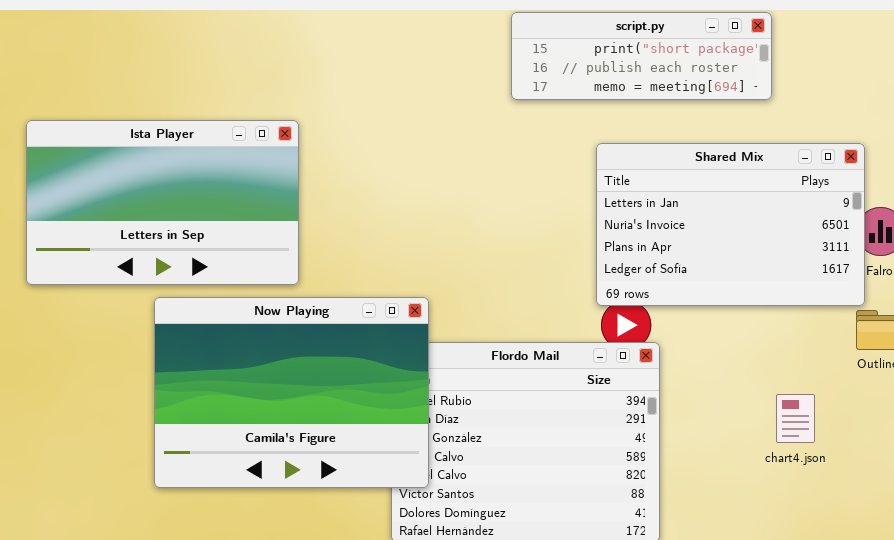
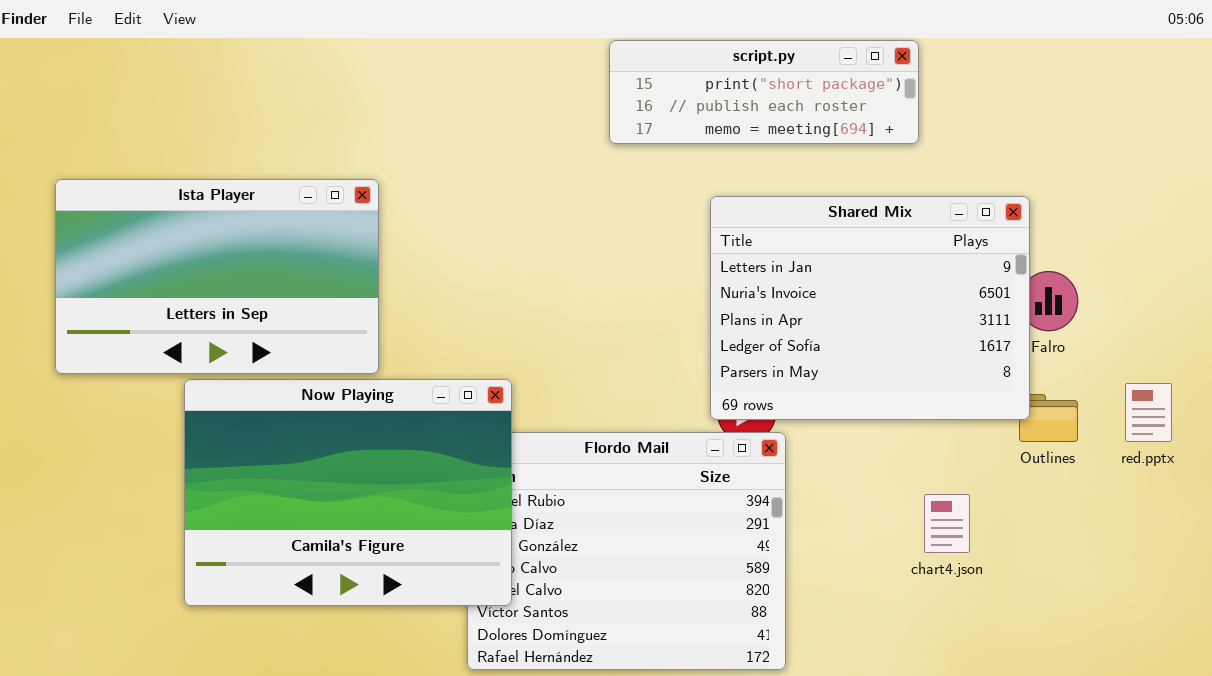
Ista Player: [26,120,299,285] -> [55,179,379,374], moved
Shared Mix: [596,143,865,306] -> [710,196,1030,420], resized

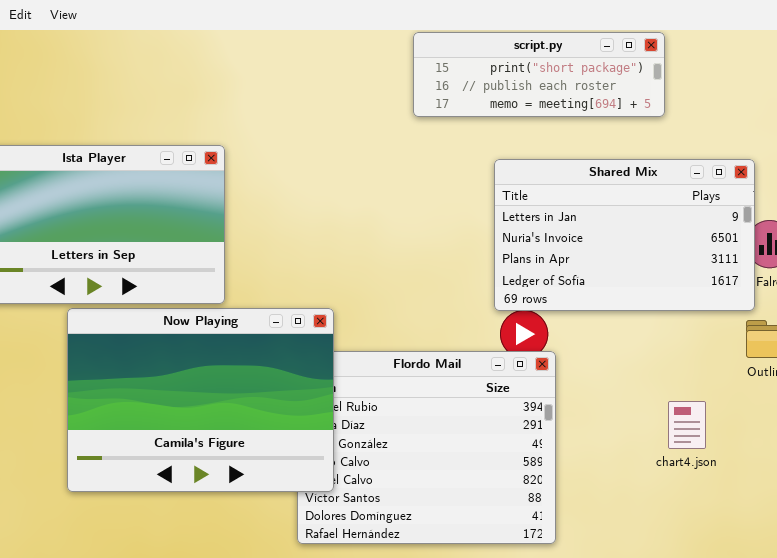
Shared Mix: [710,196,1030,420] -> [494,159,755,311], resized

